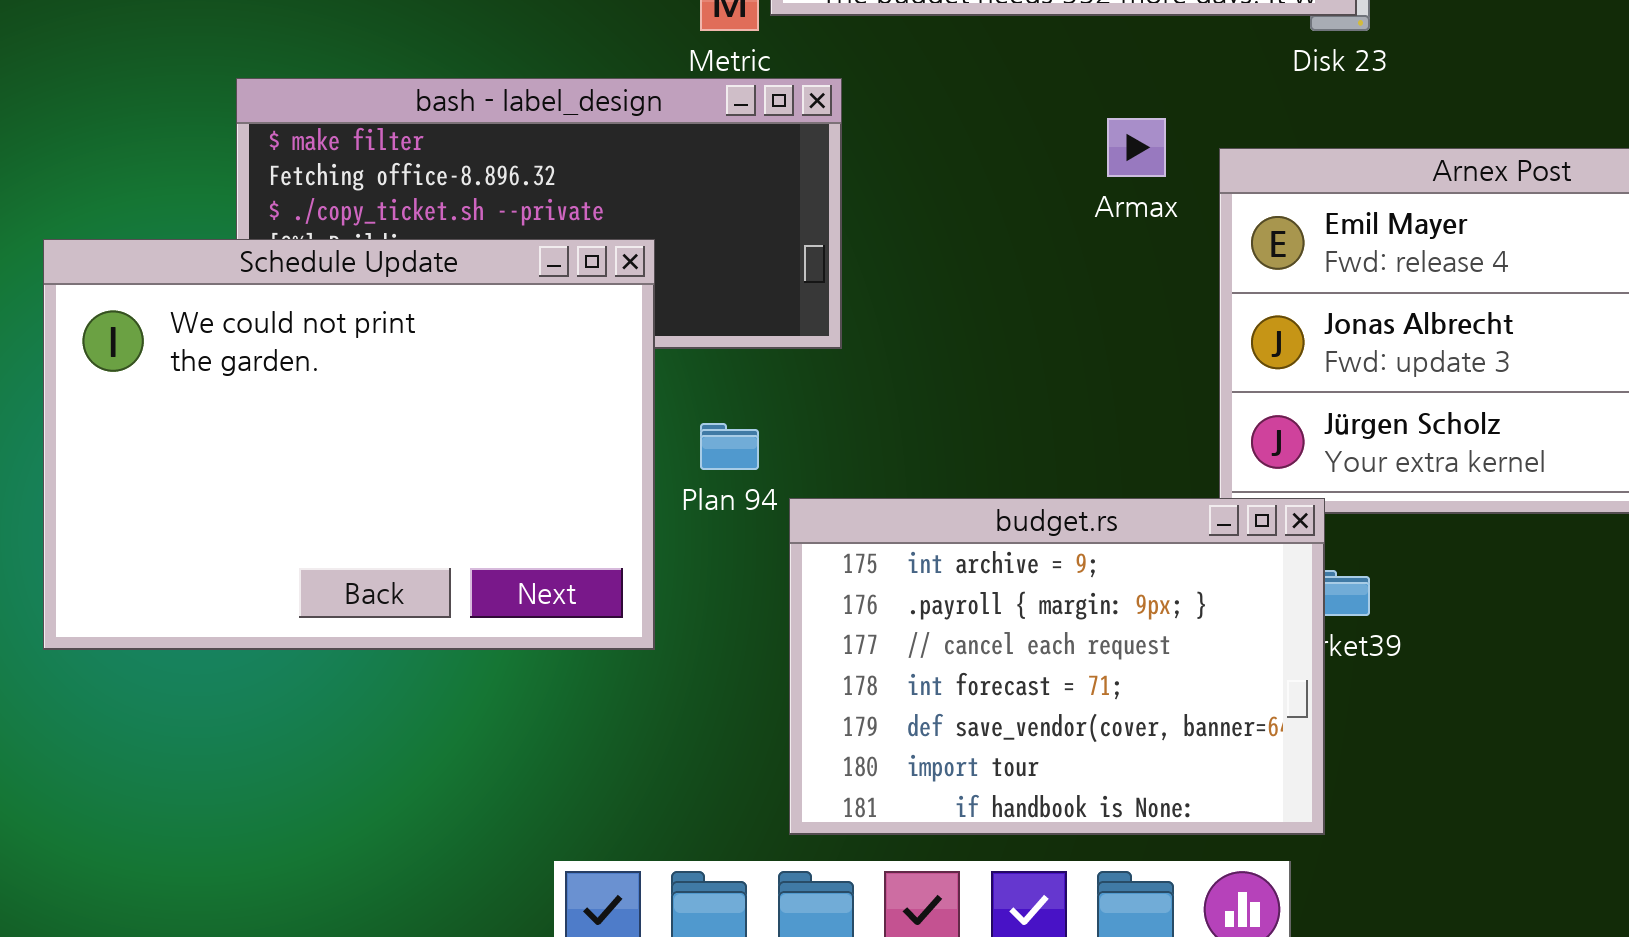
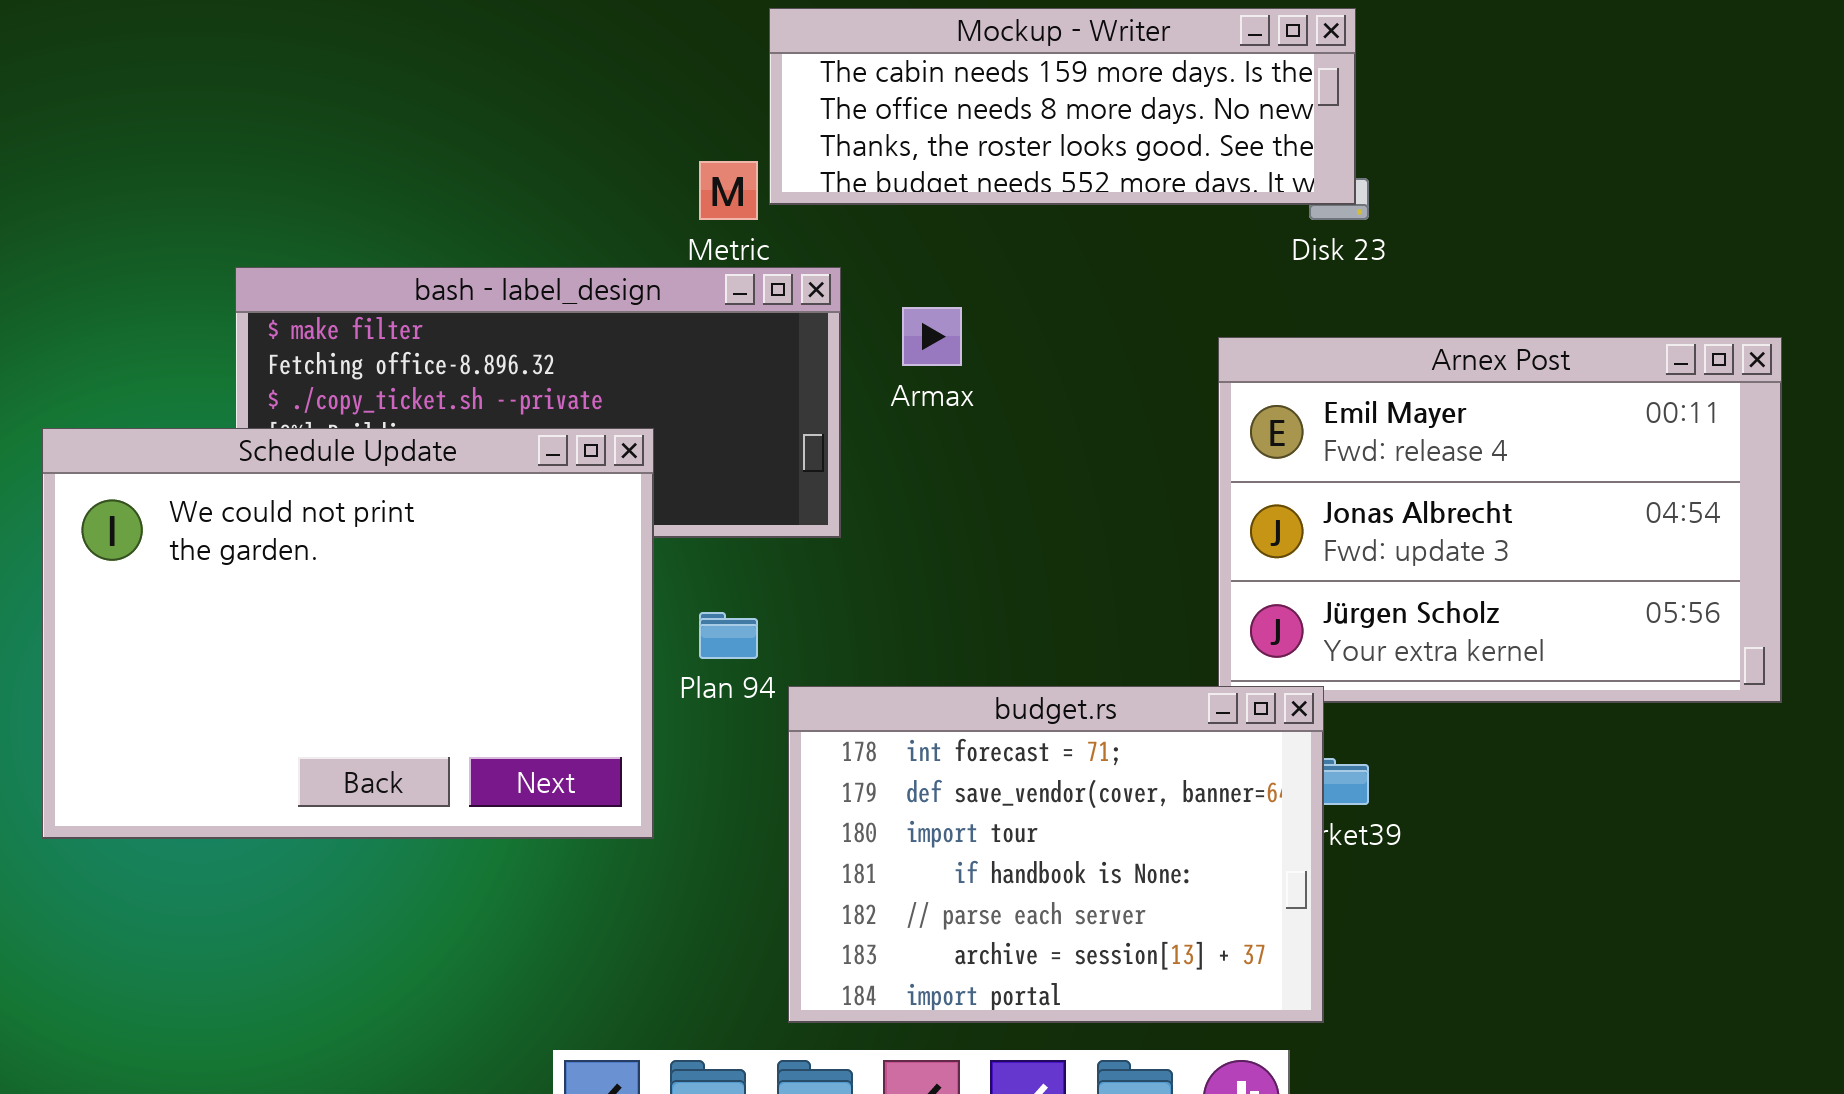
Armax: [1107,118,1166,177] -> [902,307,962,366], moved
budget.rs: [789,498,1325,835] -> [788,686,1324,1023], scrolled down 3 rows

